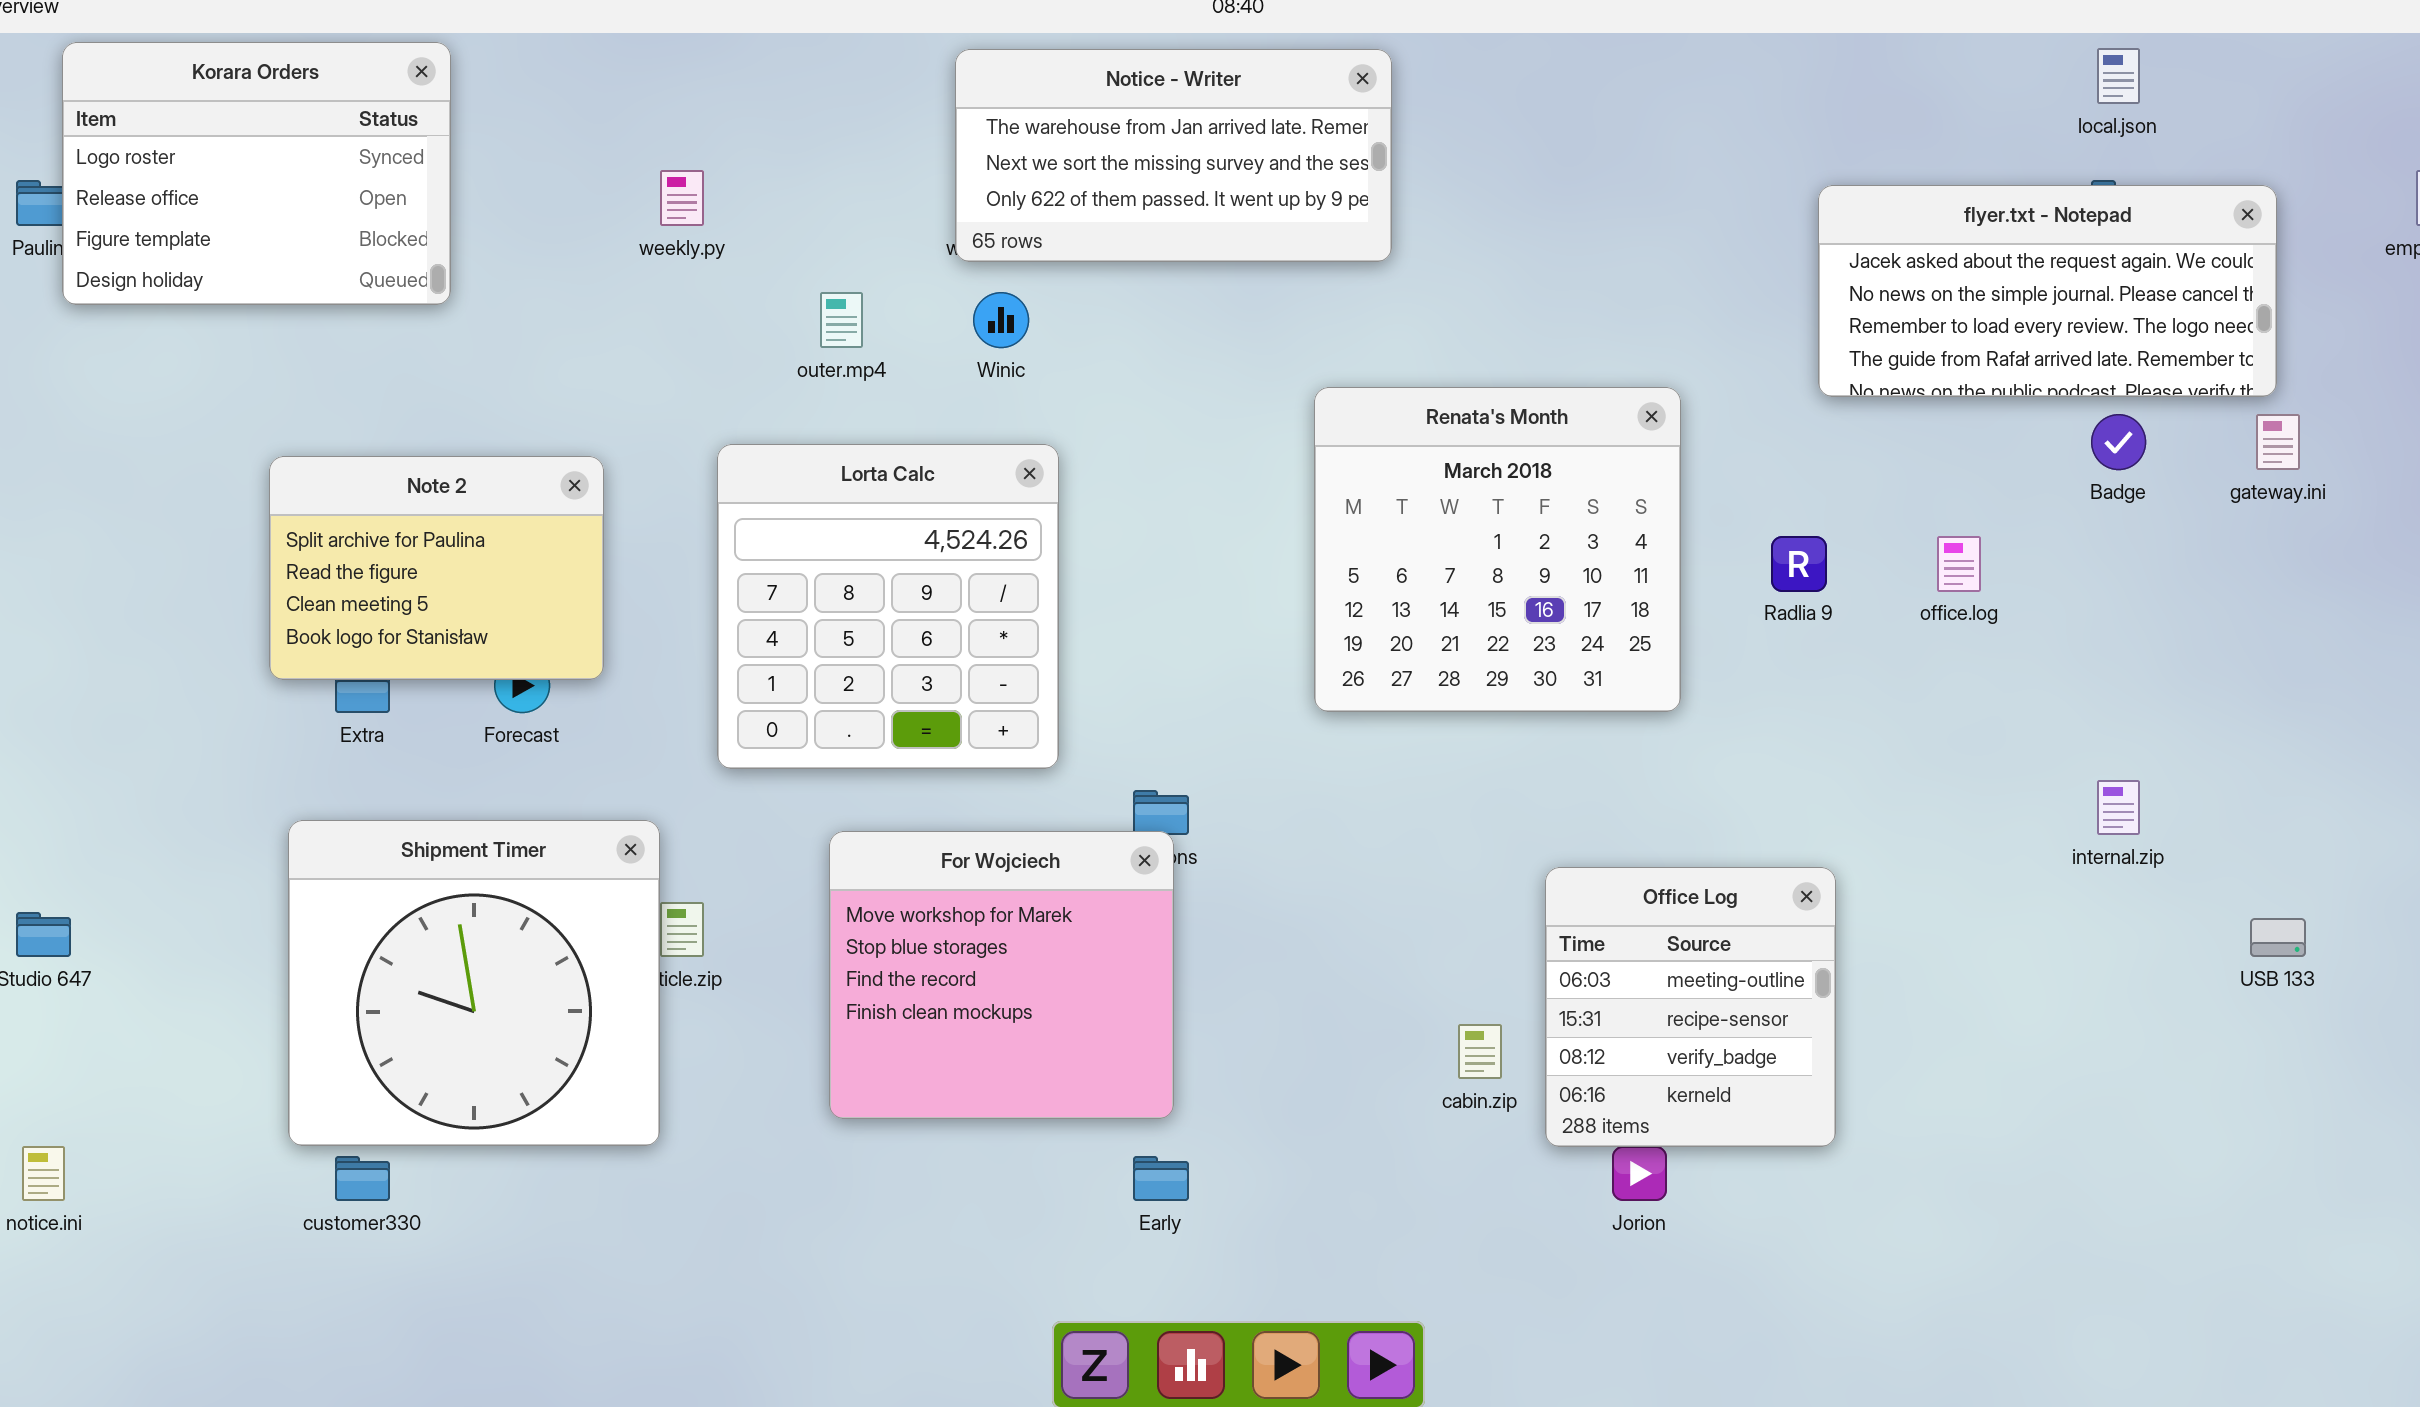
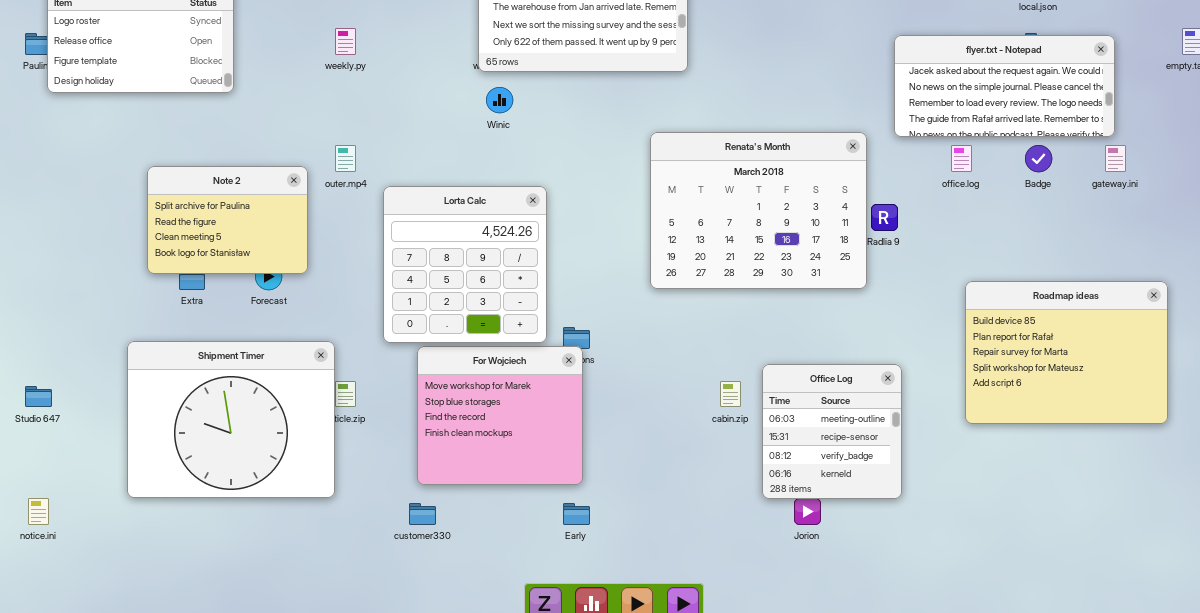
outer.mp4: [820,292,863,348] -> [335,145,356,172], moved
Renata's Month: [1314,387,1681,712] -> [650,132,867,289], resized
Lorta Calc: [717,444,1059,769] -> [383,186,547,343], moved
office.log: [1937,536,1981,592] -> [951,145,972,172], moved
Roadmap ideas: none -> [965,281,1168,424], opened
Shipment Timer: [288,820,660,1146] -> [127,341,335,498], resized
cabin.zip: [1458,1024,1502,1079] -> [720,381,741,407], moved
customer330: [335,1156,390,1201] -> [409,503,436,525], moved

